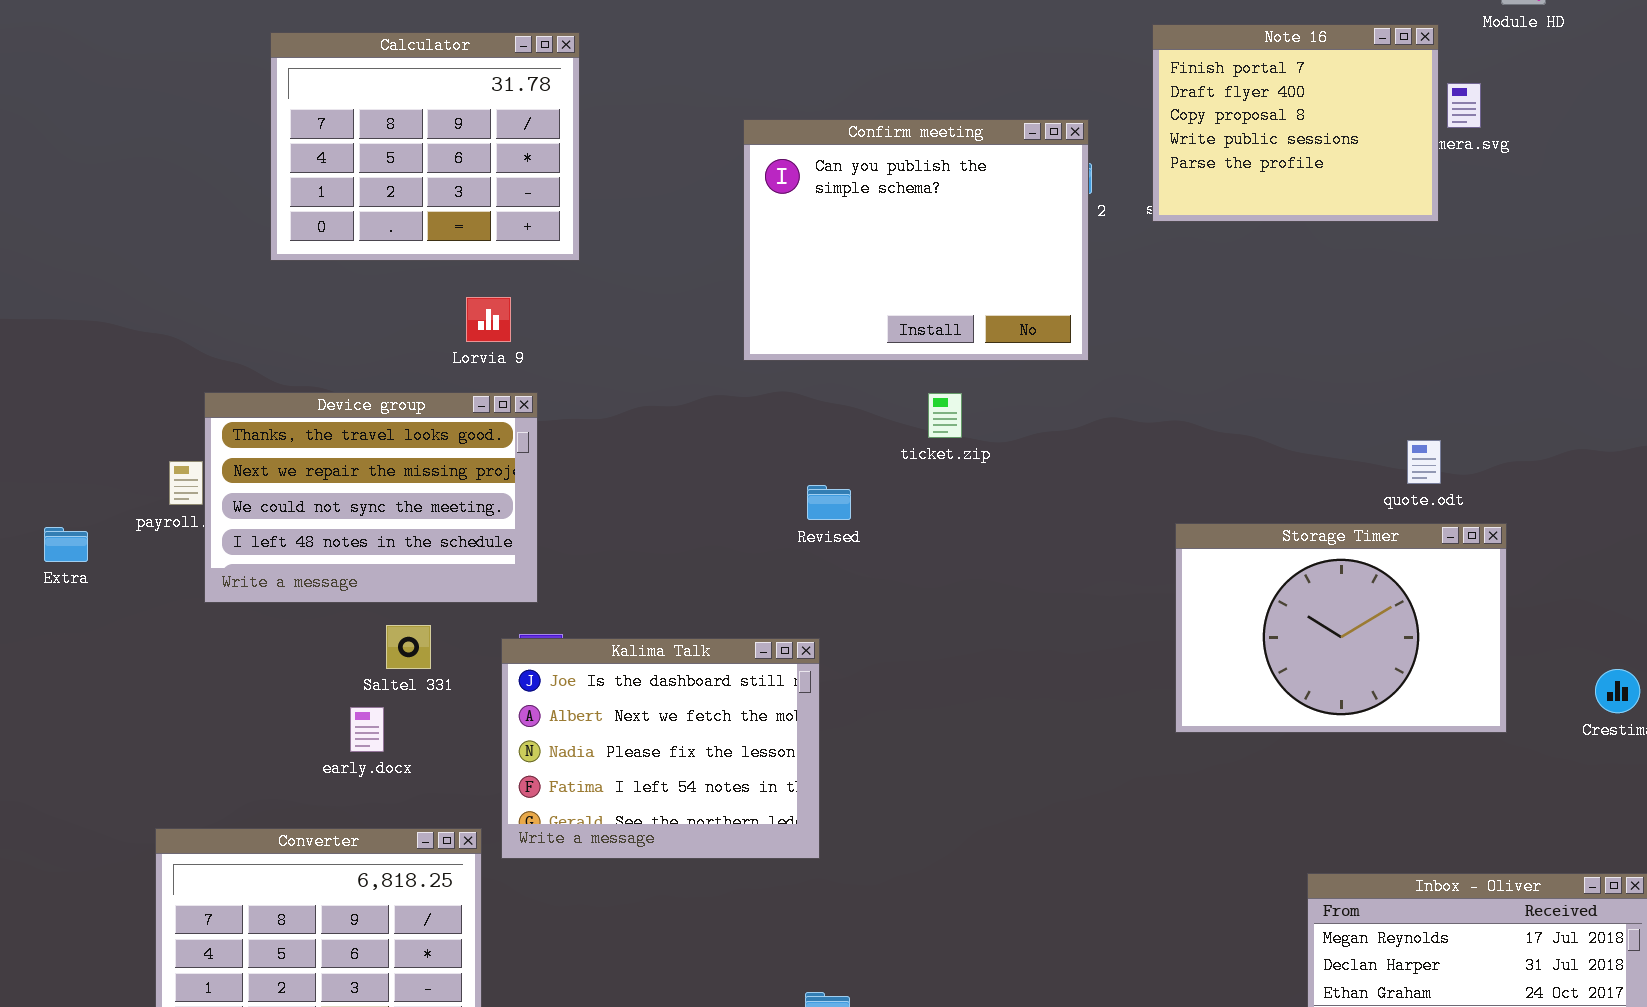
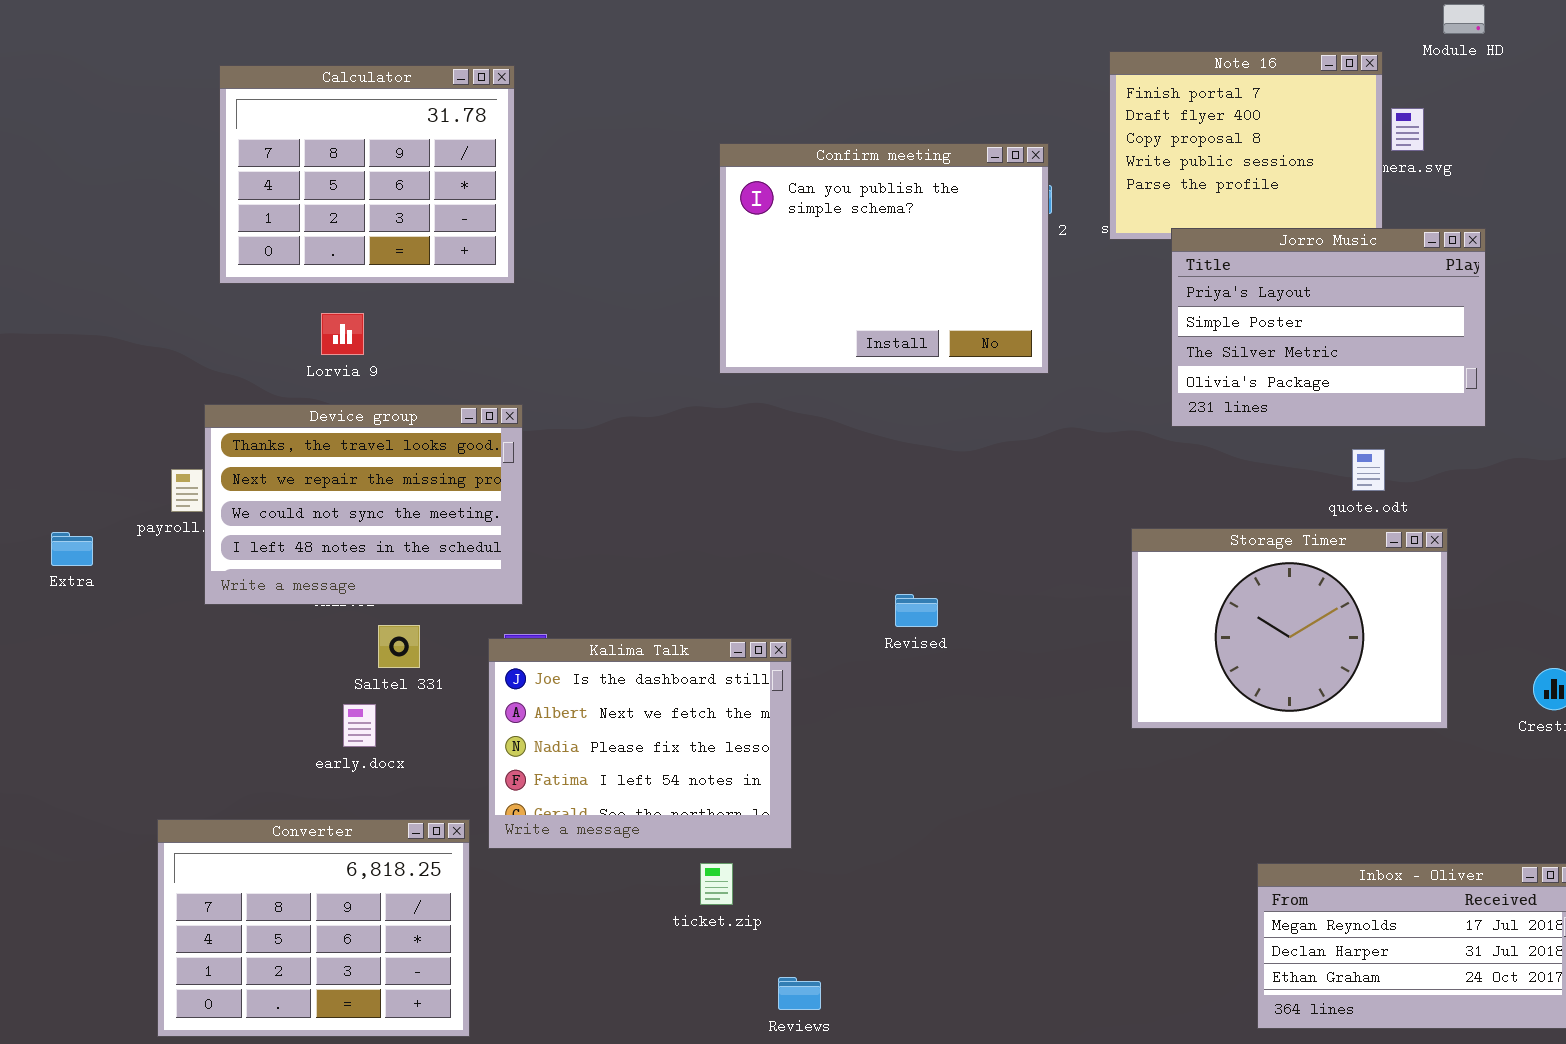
Calculator: [270,32,580,261] -> [219,65,515,284], moved
Jorro Music: none -> [1171,228,1486,427], opened
Lorvia 9: [466,297,511,342] -> [321,313,364,355], moved
ticket.zip: [928,393,962,438] -> [700,863,733,905], moved
Revised: [807,485,851,520] -> [895,594,938,627], moved

